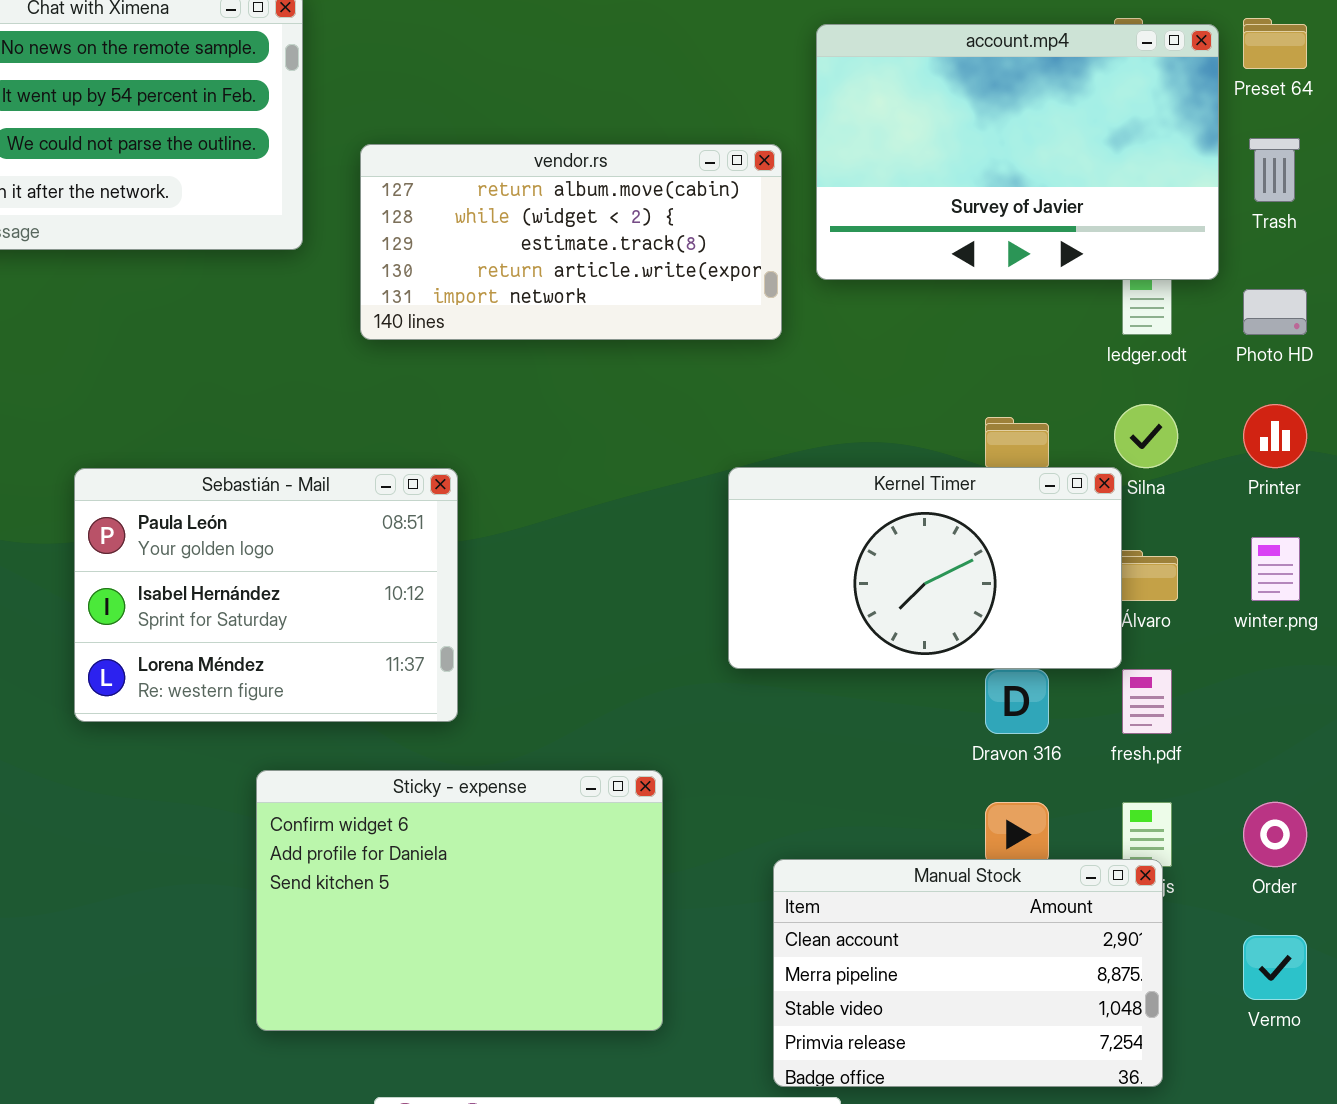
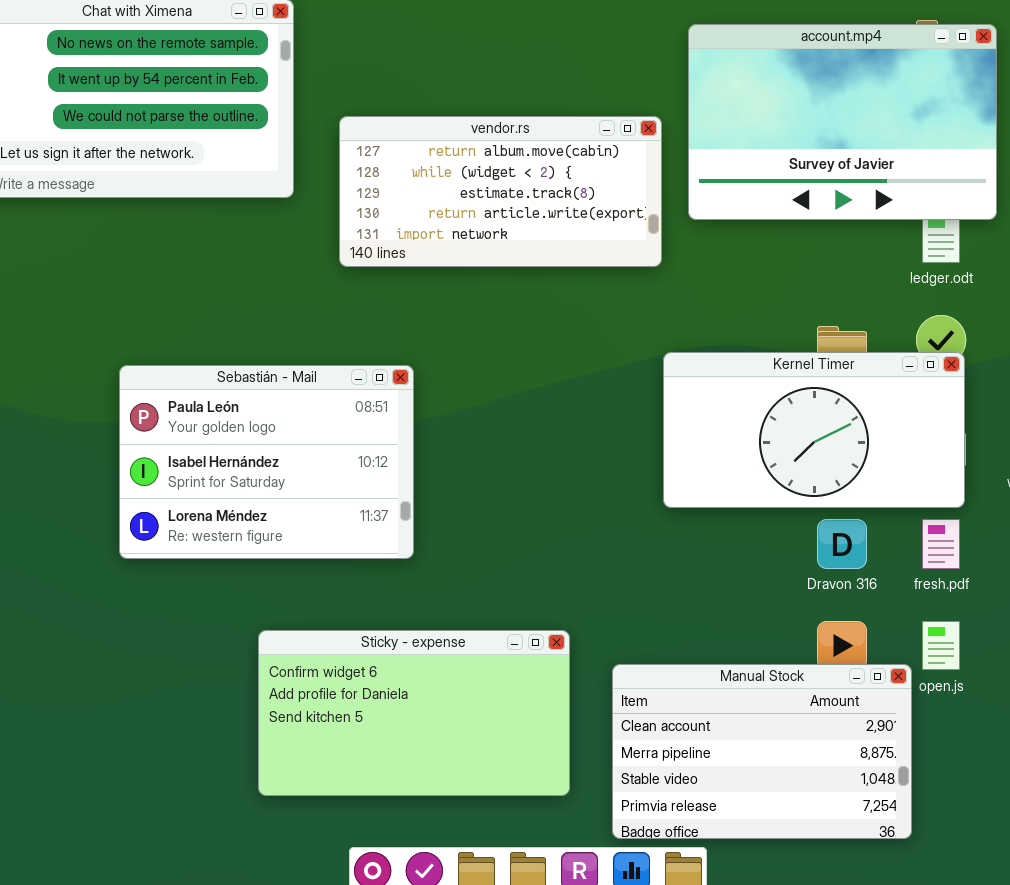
Kernel Timer: [728,467,1122,669] -> [663,352,965,508], moved
Sticky - expense: [256,770,663,1031] -> [258,630,570,796], resized
Manual Stock: [773,859,1163,1087] -> [612,664,912,839], moved

